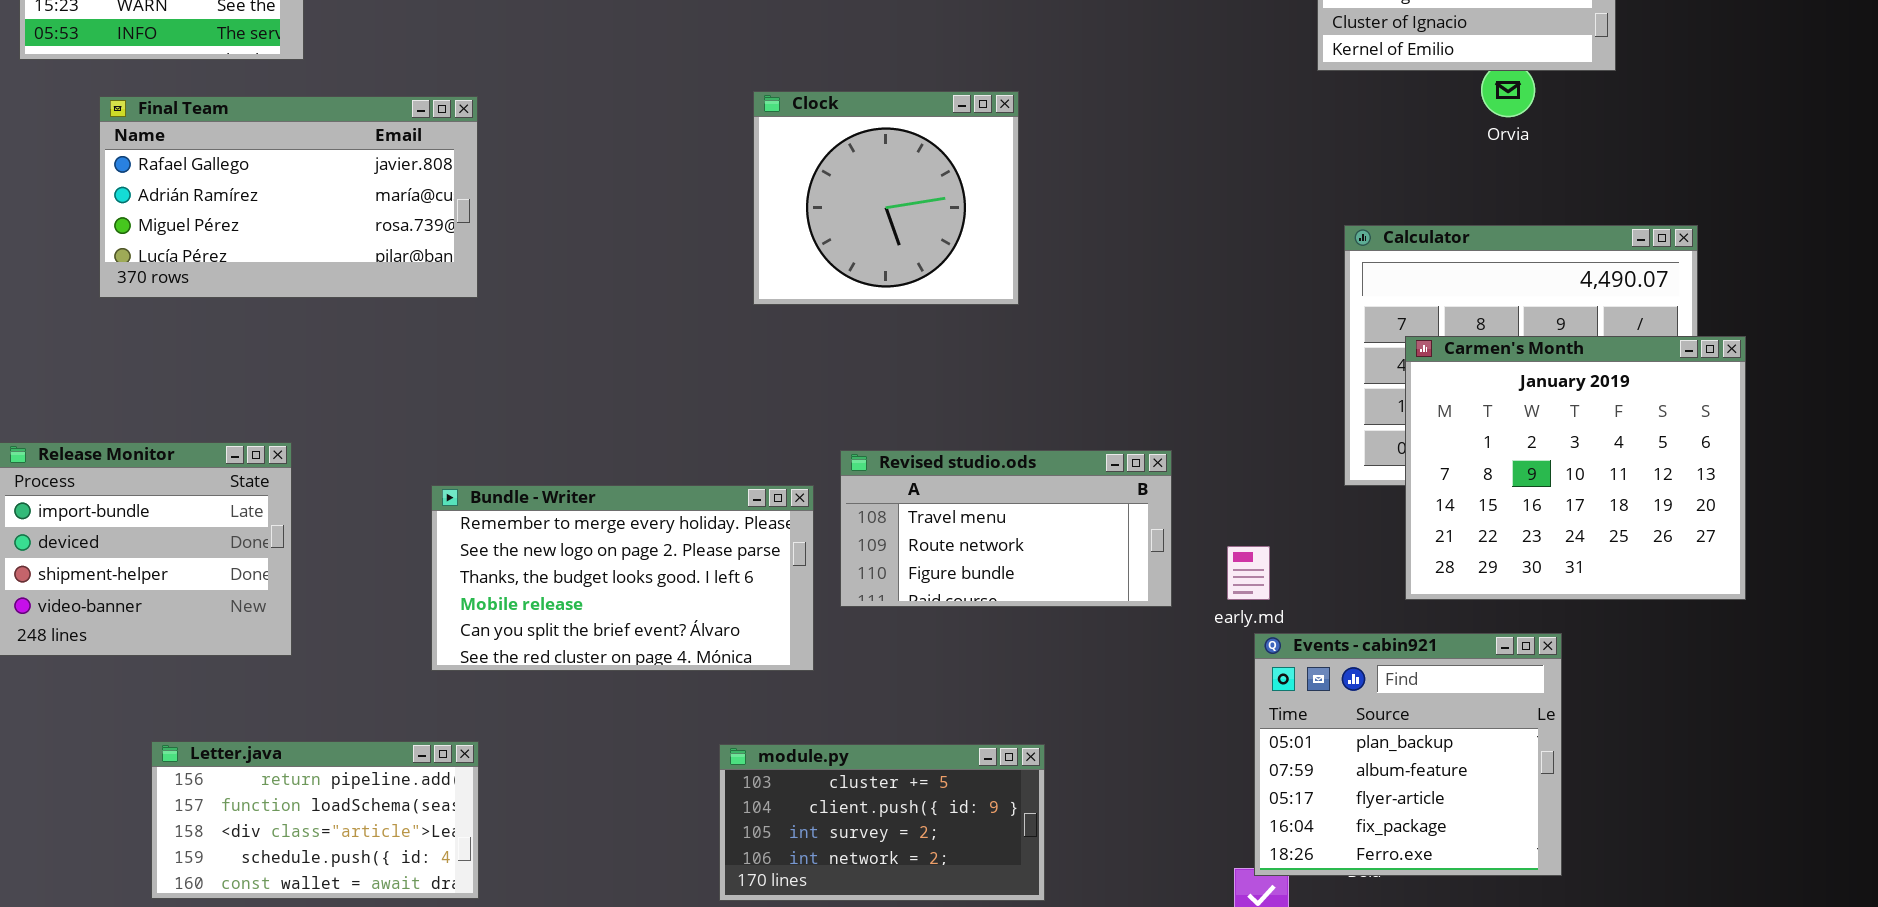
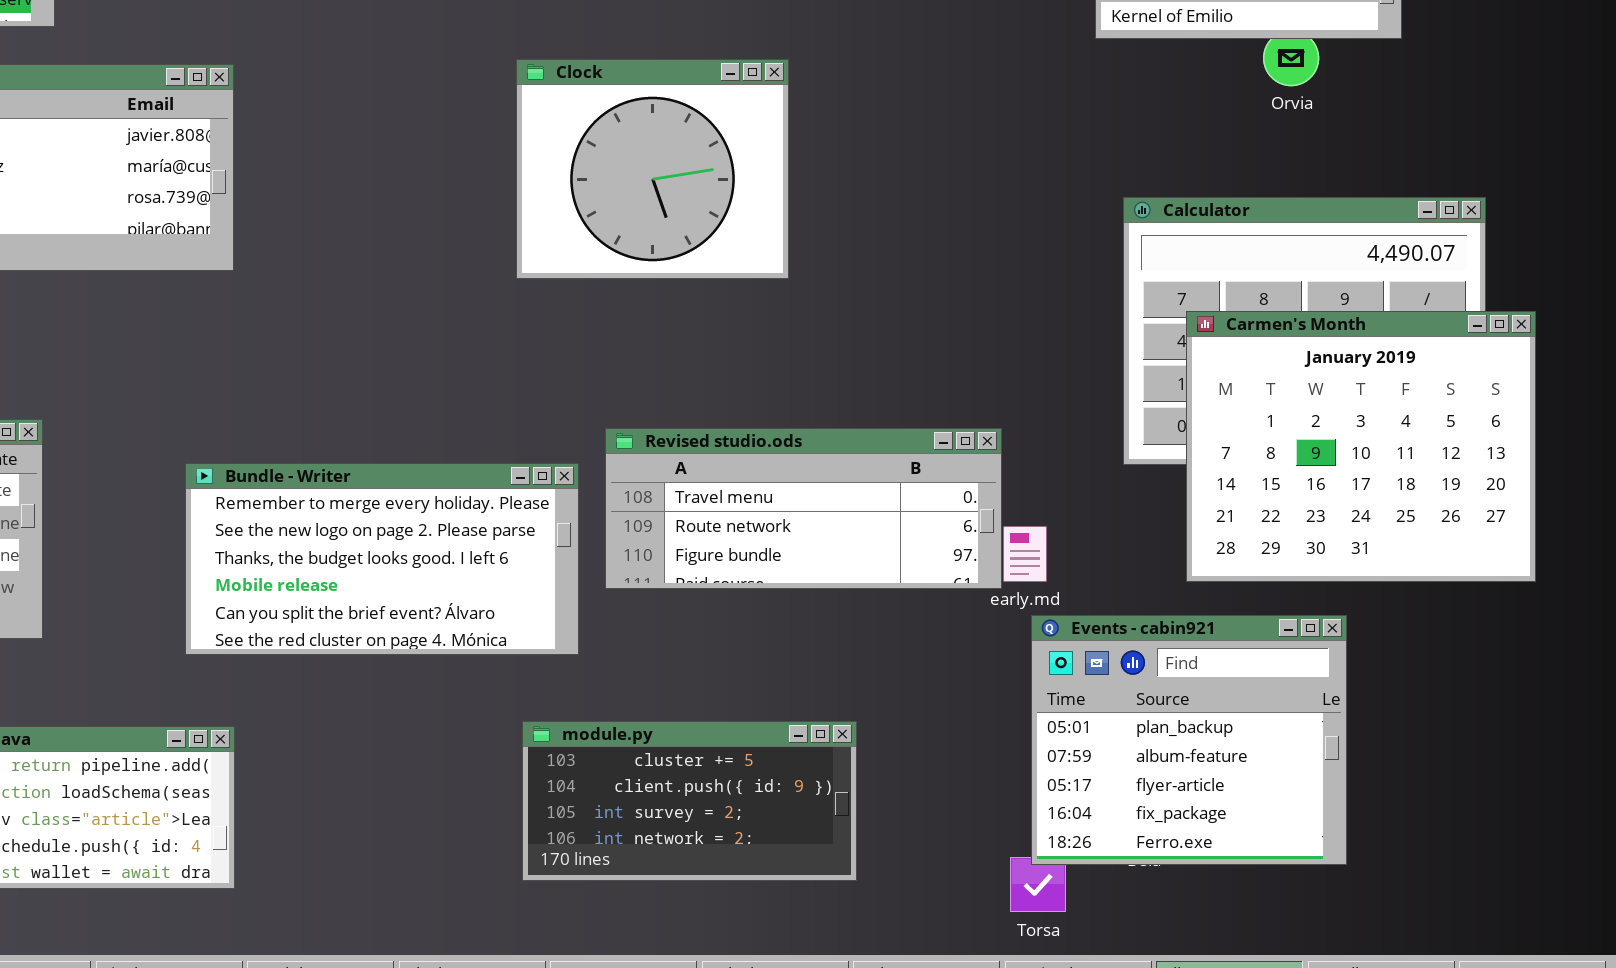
Revised studio.ods: [840,450,1172,607] -> [605,428,1002,589], resized
module.py: [719,744,1045,901] -> [522,721,857,881], moved

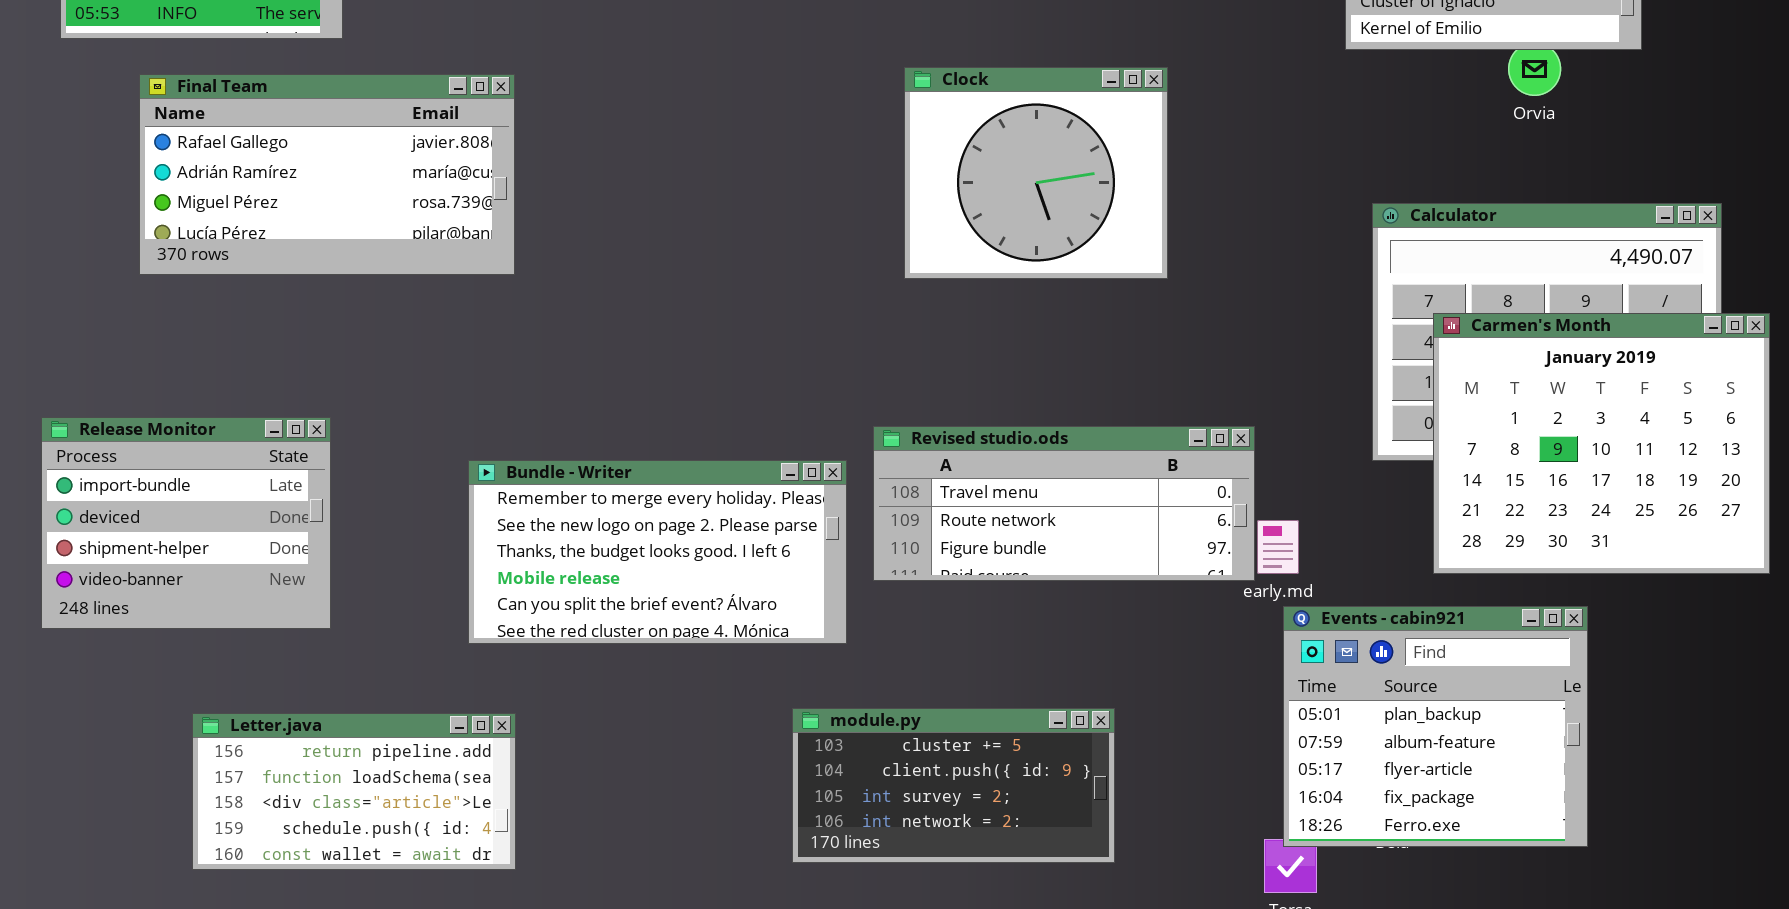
Clock: [516,59,789,279] -> [904,67,1168,279], moved

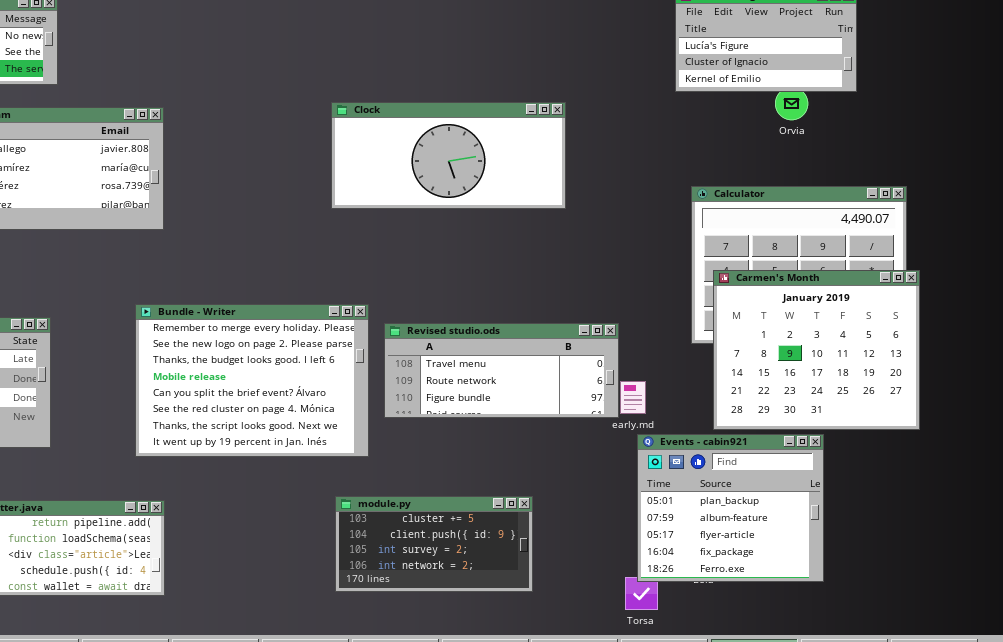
Clock: [904,67,1168,279] -> [331,102,566,209], resized
Carmen's Month: [1433,313,1770,574] -> [713,270,920,430], moved
Bundle - Writer: [468,460,847,644] -> [135,304,369,457], resized

